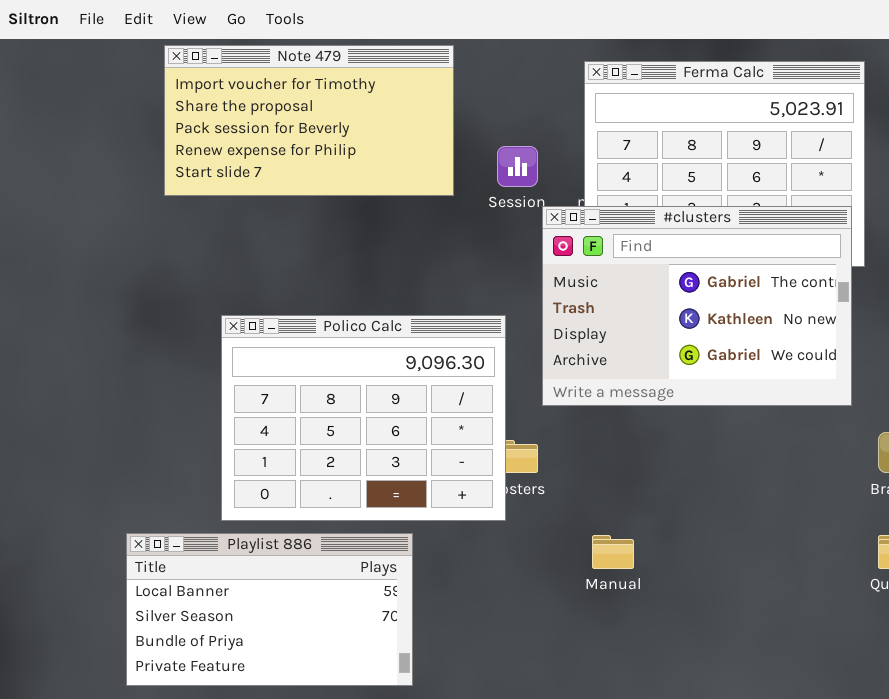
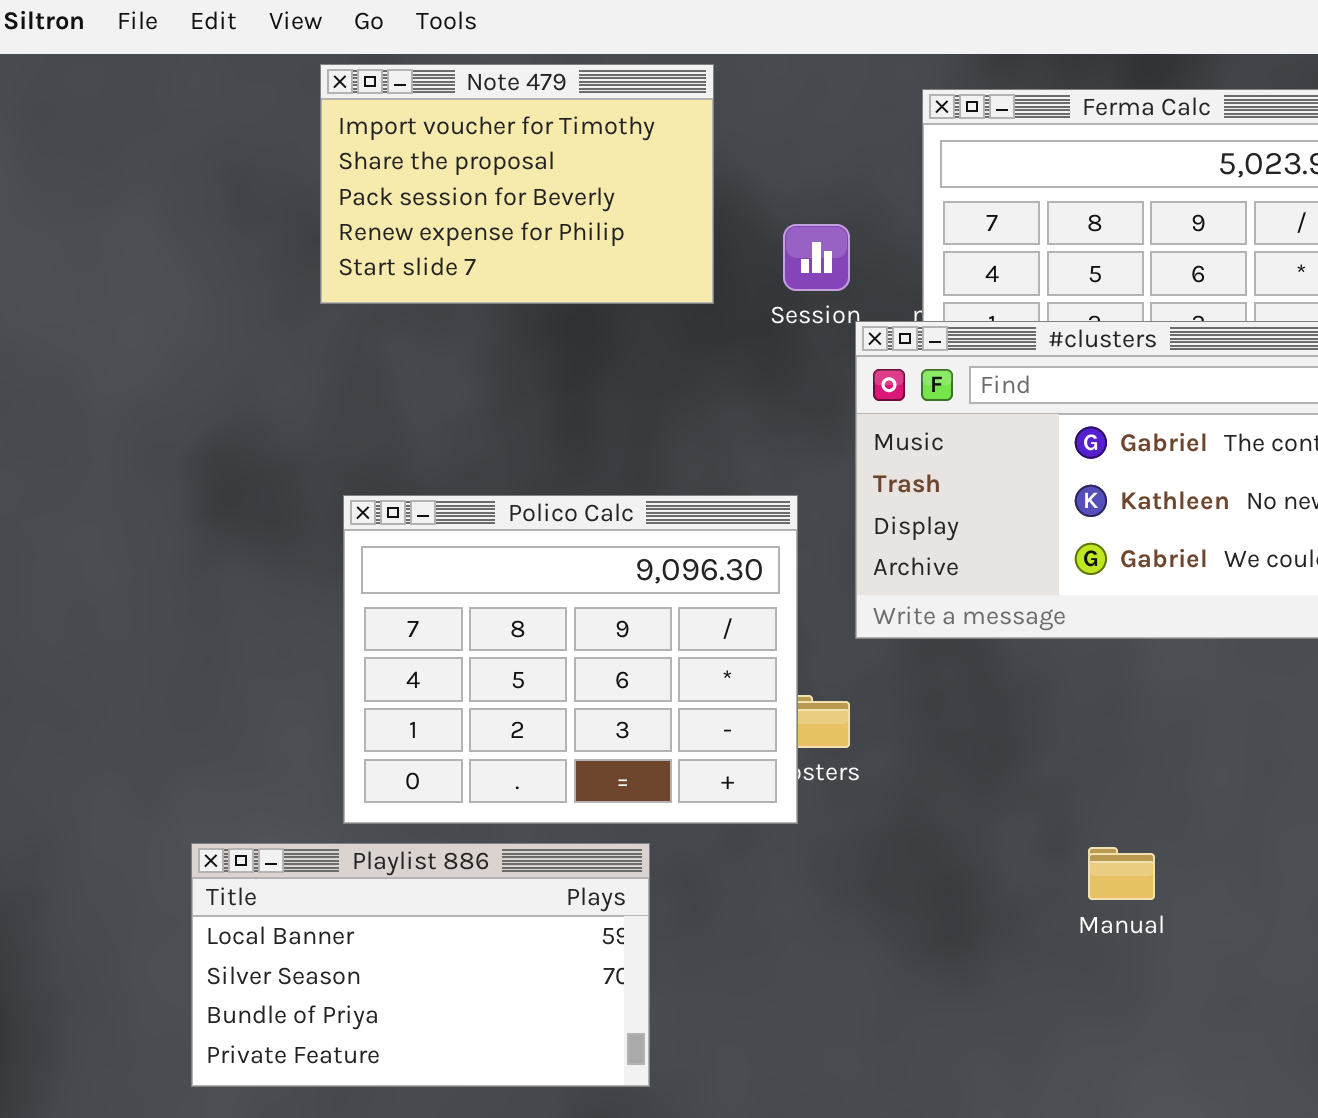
Note 479: [164,45,454,196] -> [320,64,714,304], resized
Manual: [592,535,634,569] -> [1088,847,1155,900], moved

